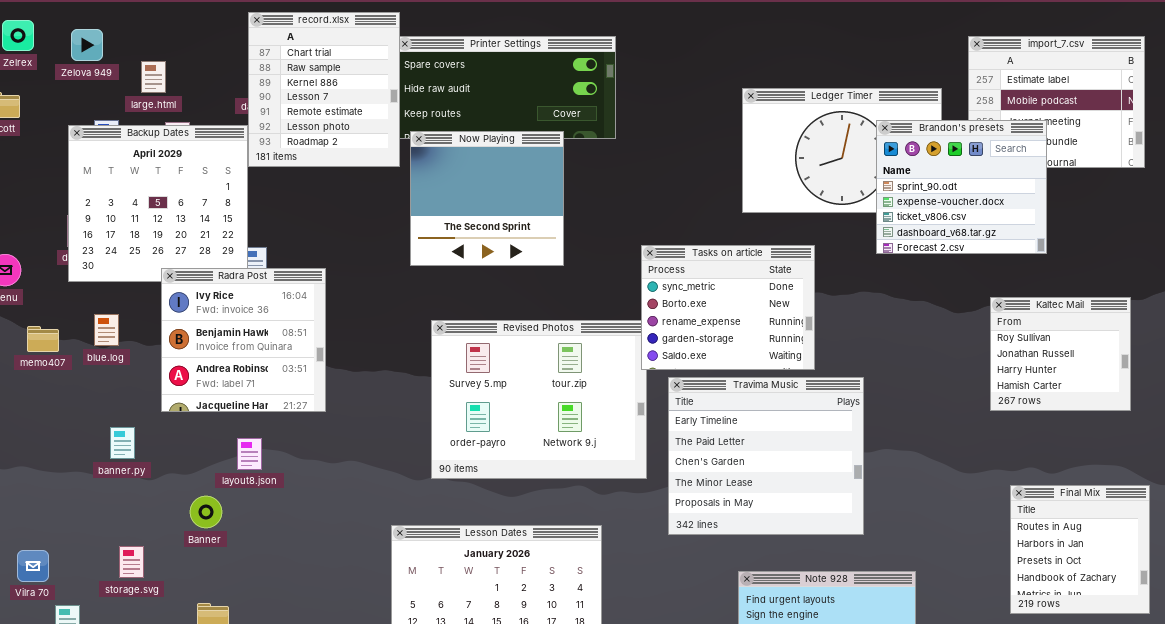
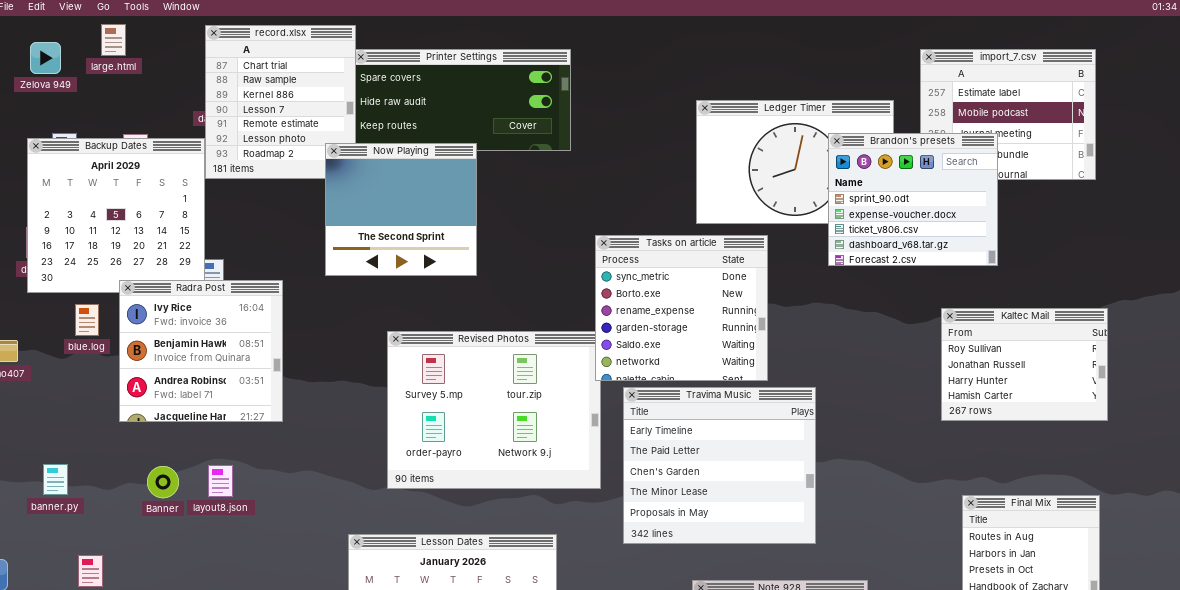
large.html: [141,61,166,93] -> [101,24,126,56], moved
Now Playing: [410,131,564,266] -> [325,143,477,276], moved
Tasks on article: [641,245,815,370] -> [595,235,768,381], resized
Kaltec Mail: [990,297,1131,411] -> [941,308,1108,421], resized
blue.log: [94,314,119,346] -> [75,304,99,336], moved
banner.py: [110,427,135,459] -> [43,464,68,495], moved
layout8.json: [237,438,262,470] -> [208,465,233,497], moved
Banner: [190,496,222,528] -> [147,466,179,498], moved

